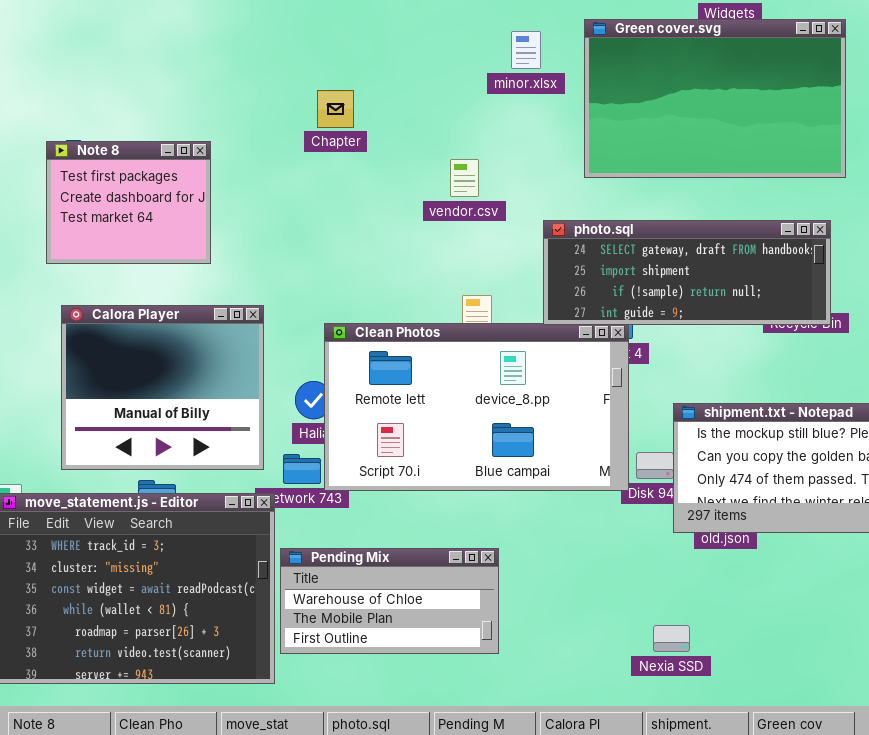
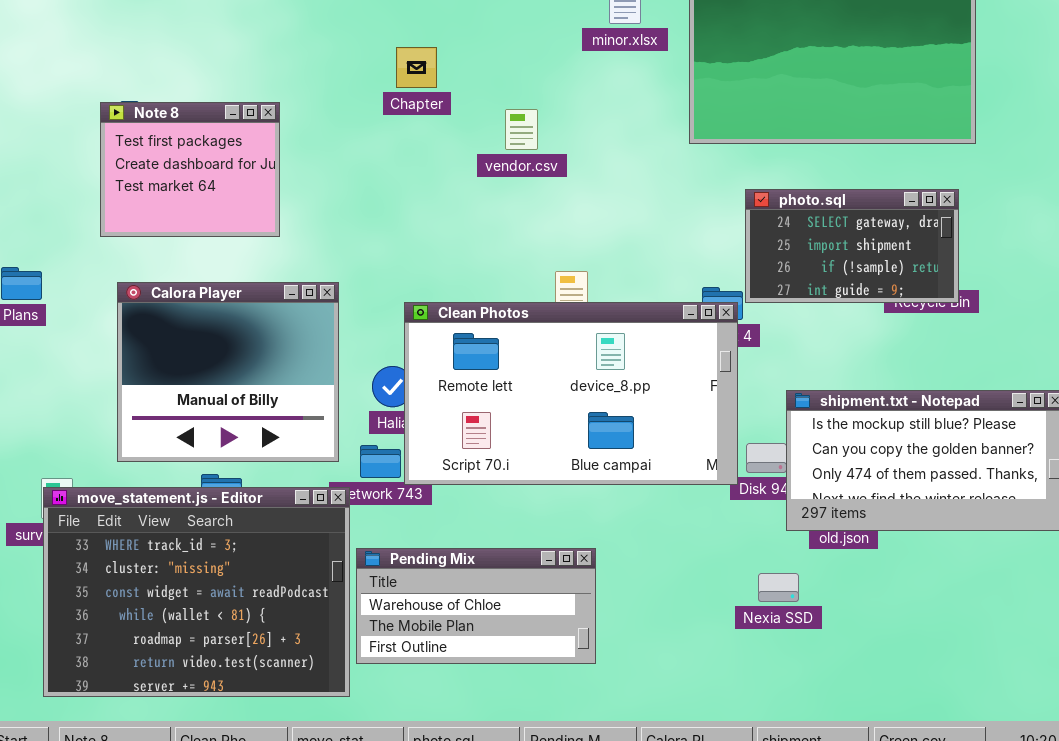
vendor.csv: [450,159,479,197] -> [505,109,538,150], moved
photo.sql: [543,220,831,325] -> [745,189,959,303], resized
Nexia SSD: [653,625,690,652] -> [758,573,799,602], moved

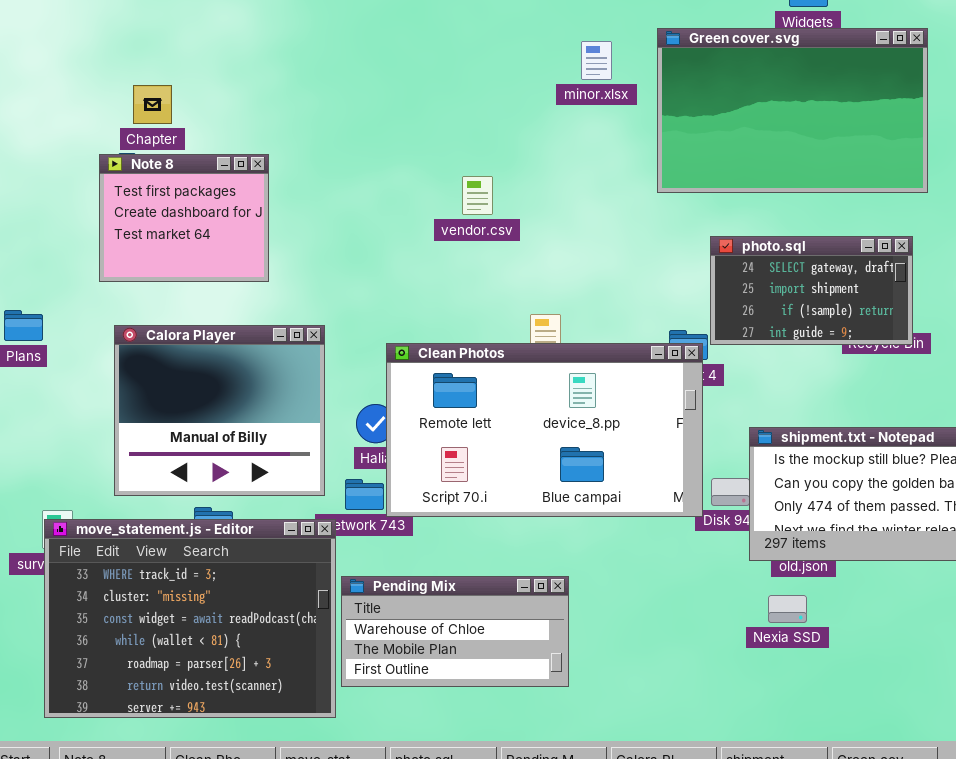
Chapter: [396,47,437,88] -> [133,85,172,124], moved
vendor.csv: [505,109,538,150] -> [462,176,493,215], moved
Nexia SSD: [758,573,799,602] -> [768,595,807,623], moved

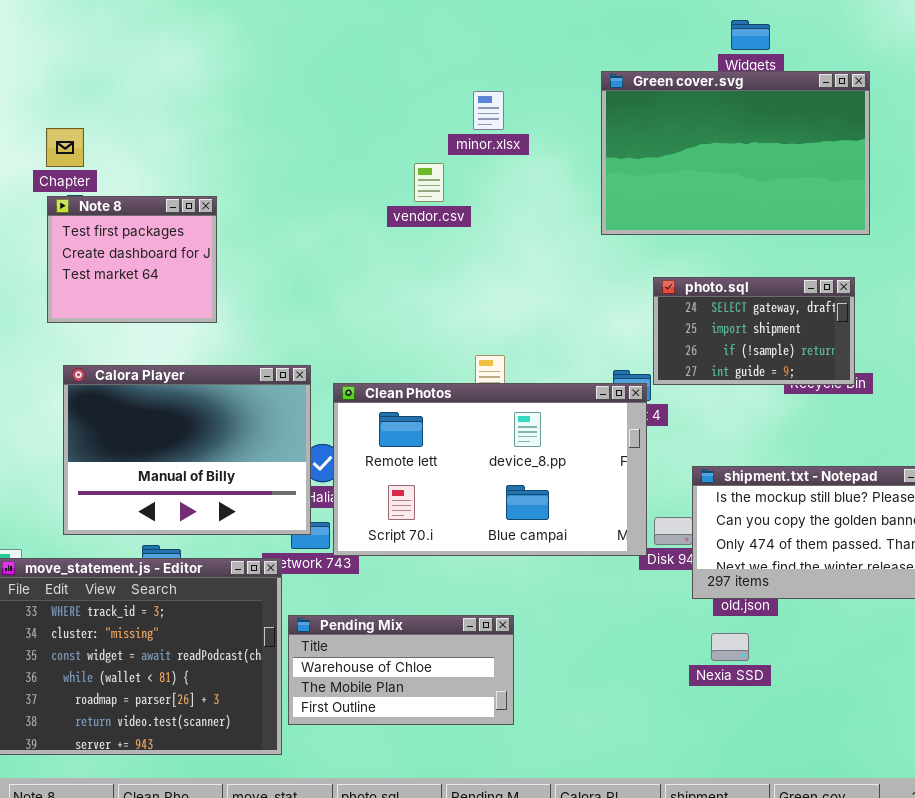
minor.xlsx: [581,41,612,80] -> [473,91,504,130], moved
Chapter: [133,85,172,124] -> [46,128,84,167], moved
vendor.csv: [462,176,493,215] -> [414,163,444,202], moved
Calora Player: [114,325,325,496] -> [63,365,311,535], resized

